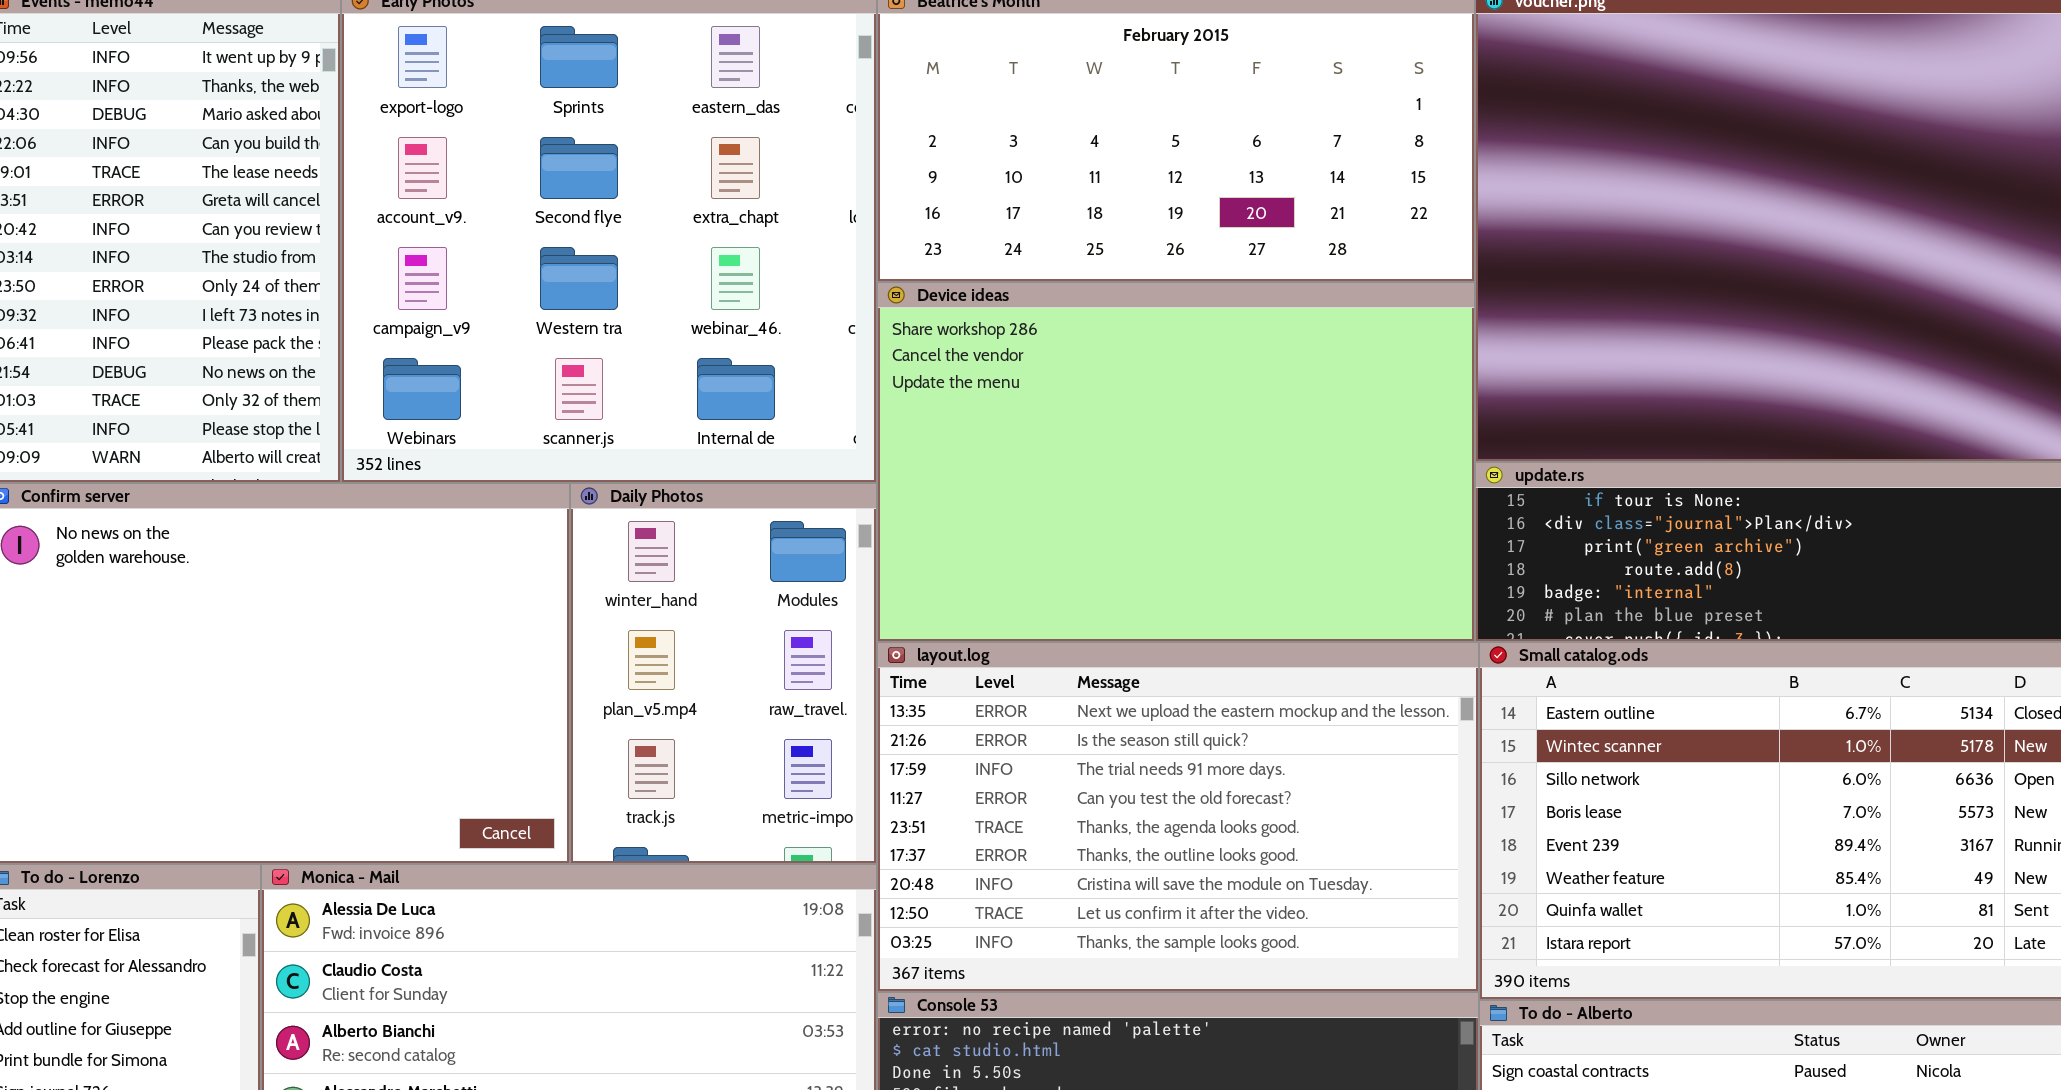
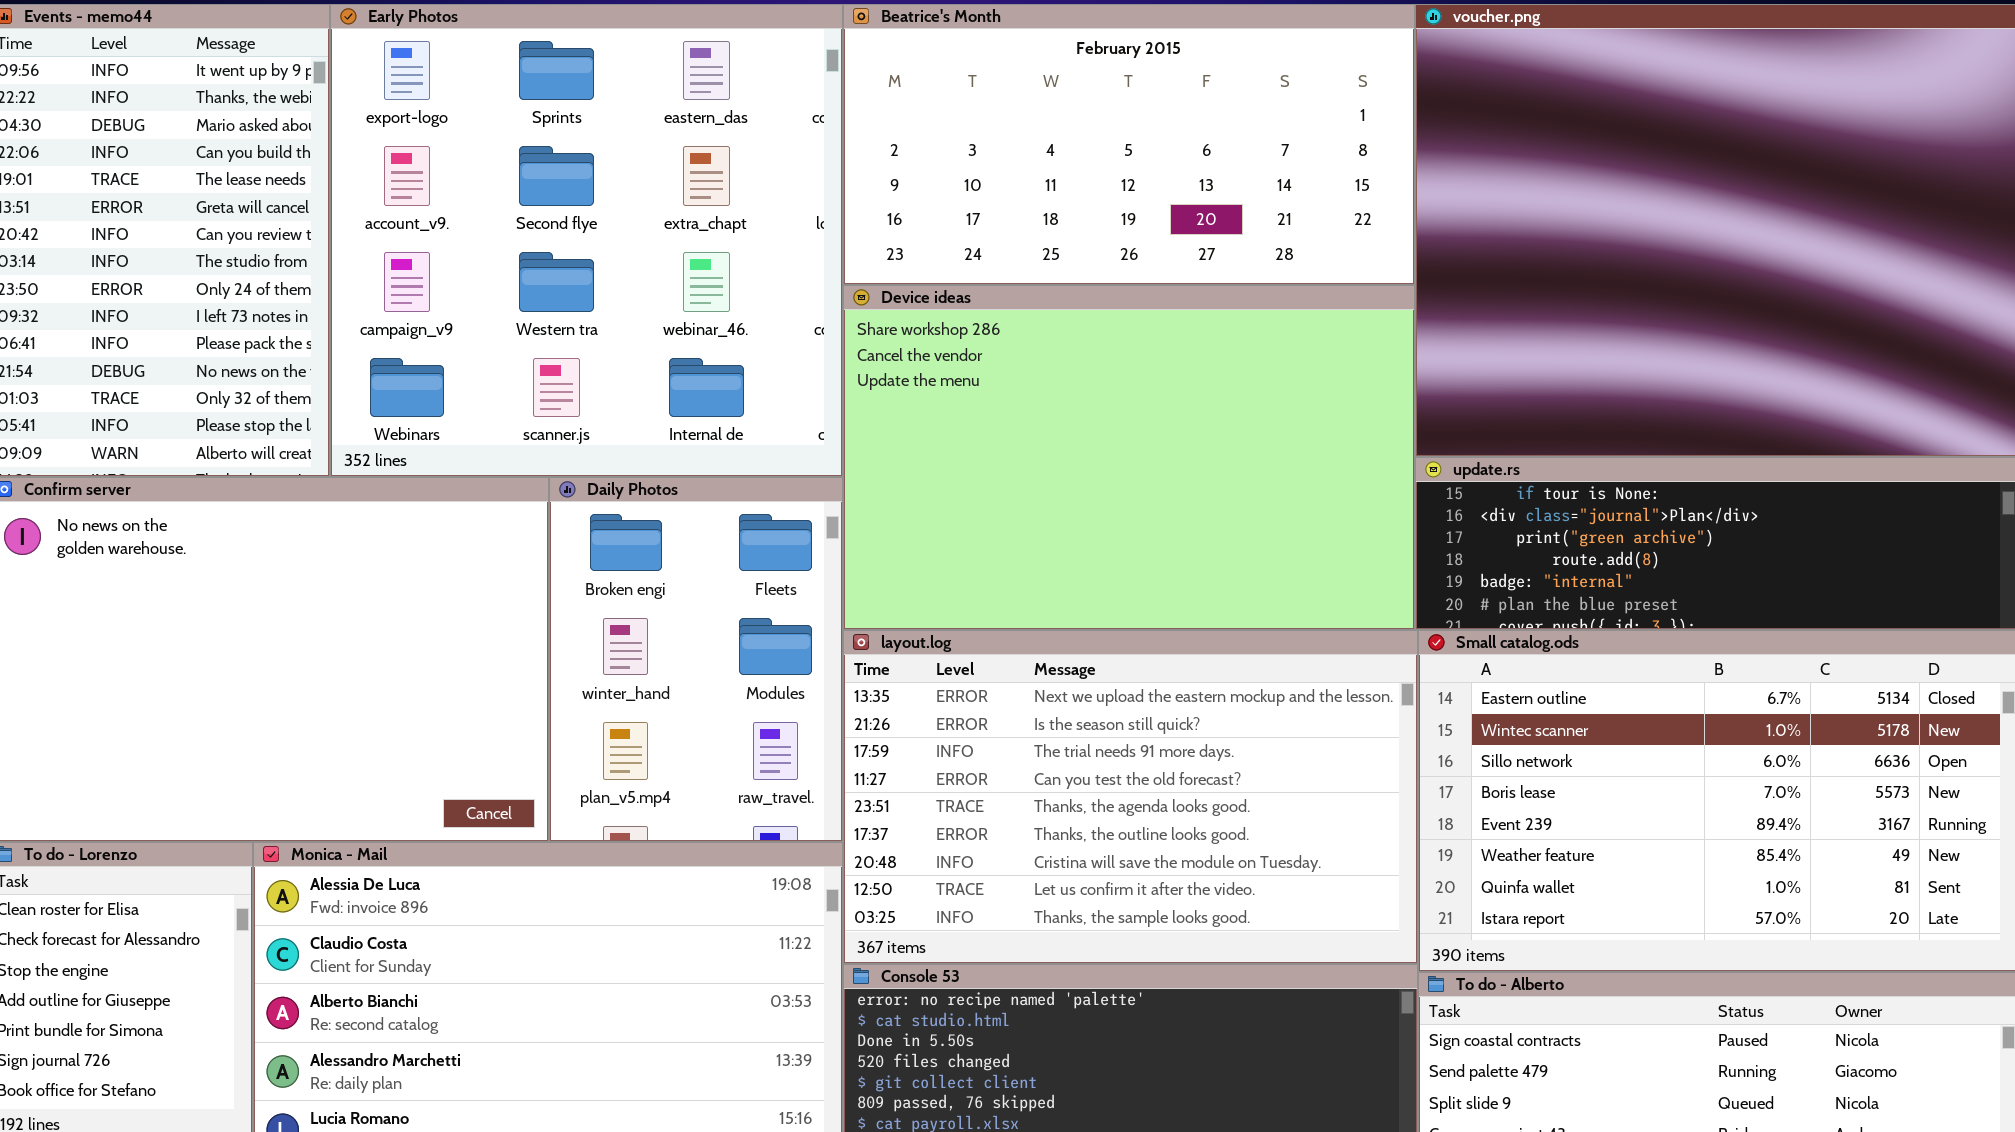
Daily Photos: [570,483,877,864] -> [549,477,843,842], scrolled up 1 row

